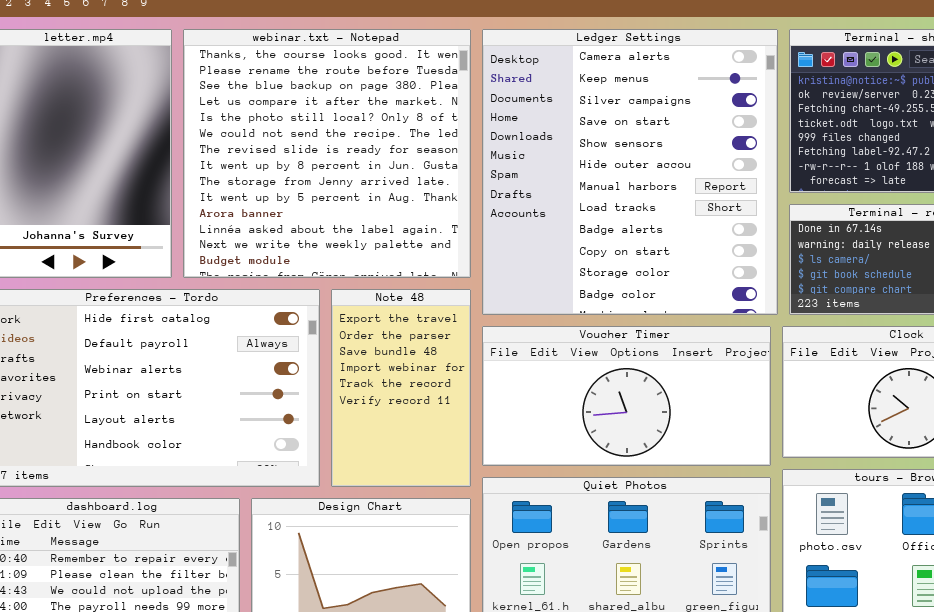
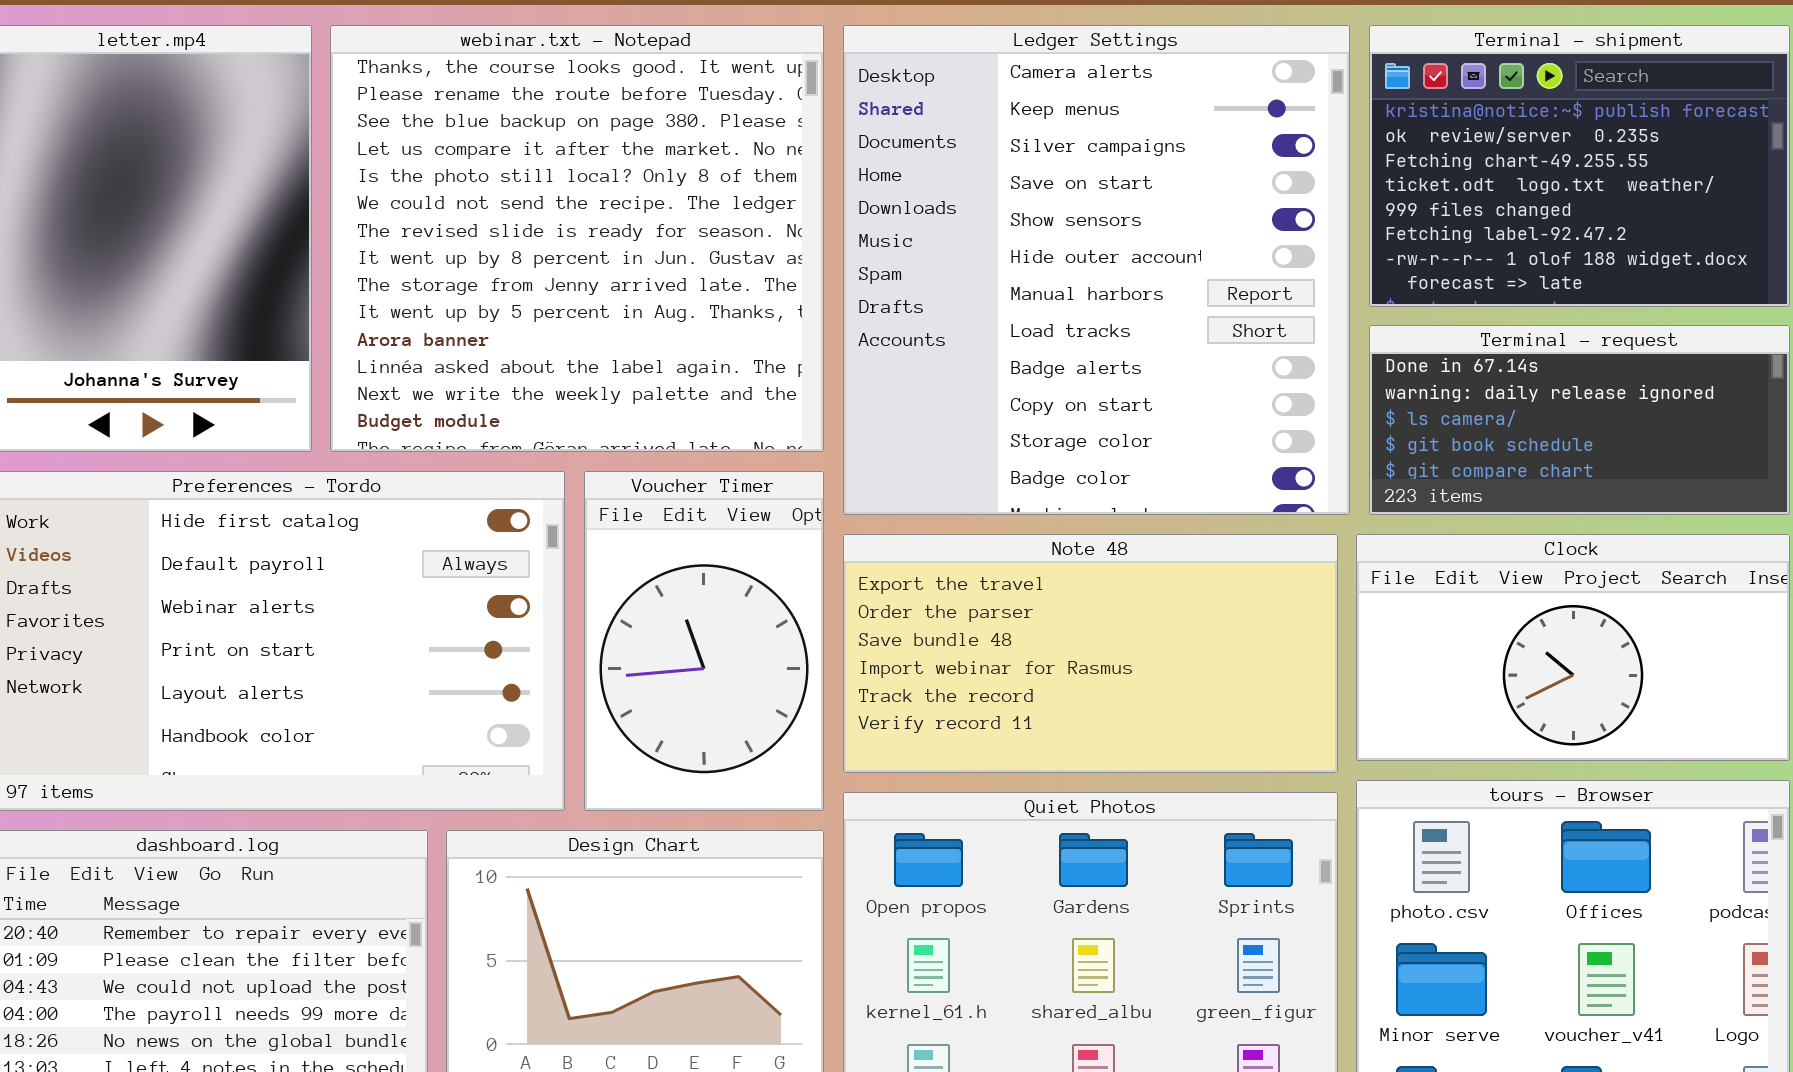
Note 48: [331,289,471,487] -> [843,534,1338,773], moved, resized
Voucher Timer: [482,326,771,466] -> [584,471,824,811], moved, resized

